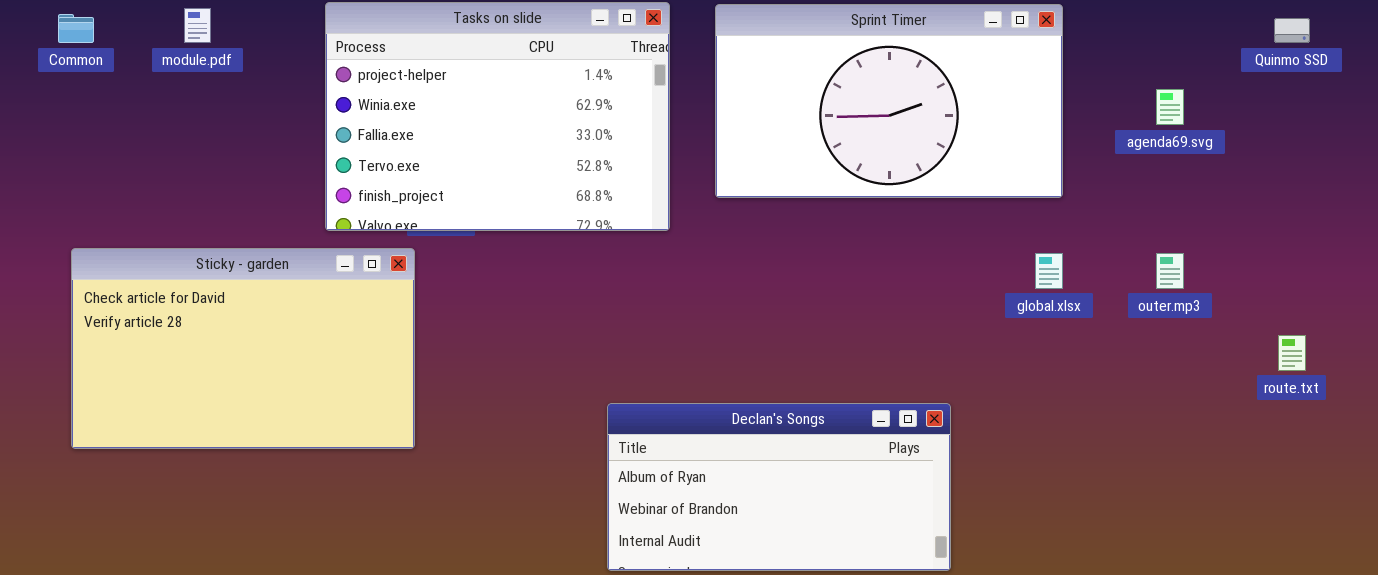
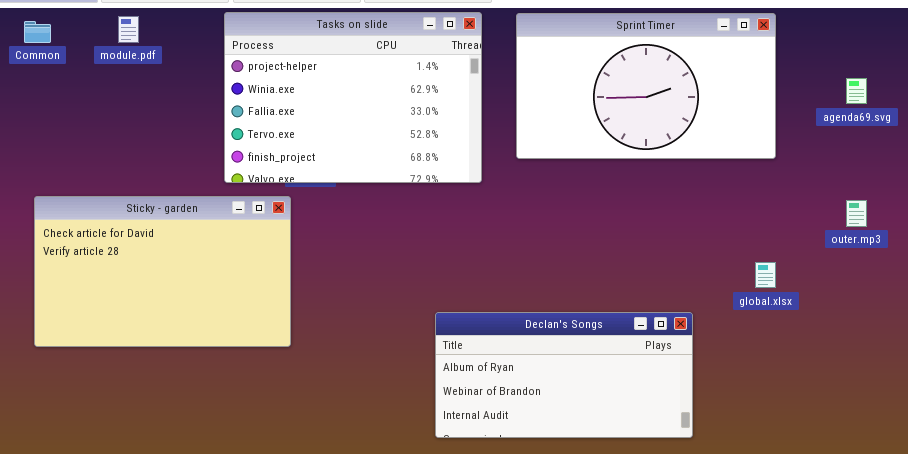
global.xlsx: [1035,253,1063,289] -> [755,262,776,288], moved

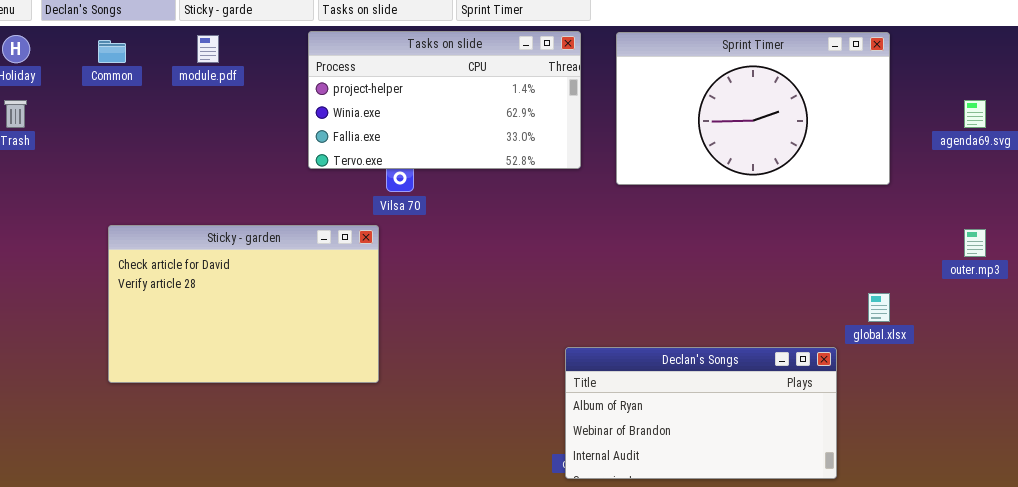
Tasks on slide: [224,12,482,183] -> [308,31,581,169], resized
Declan's Songs: [435,312,693,438] -> [565,347,837,479], moved

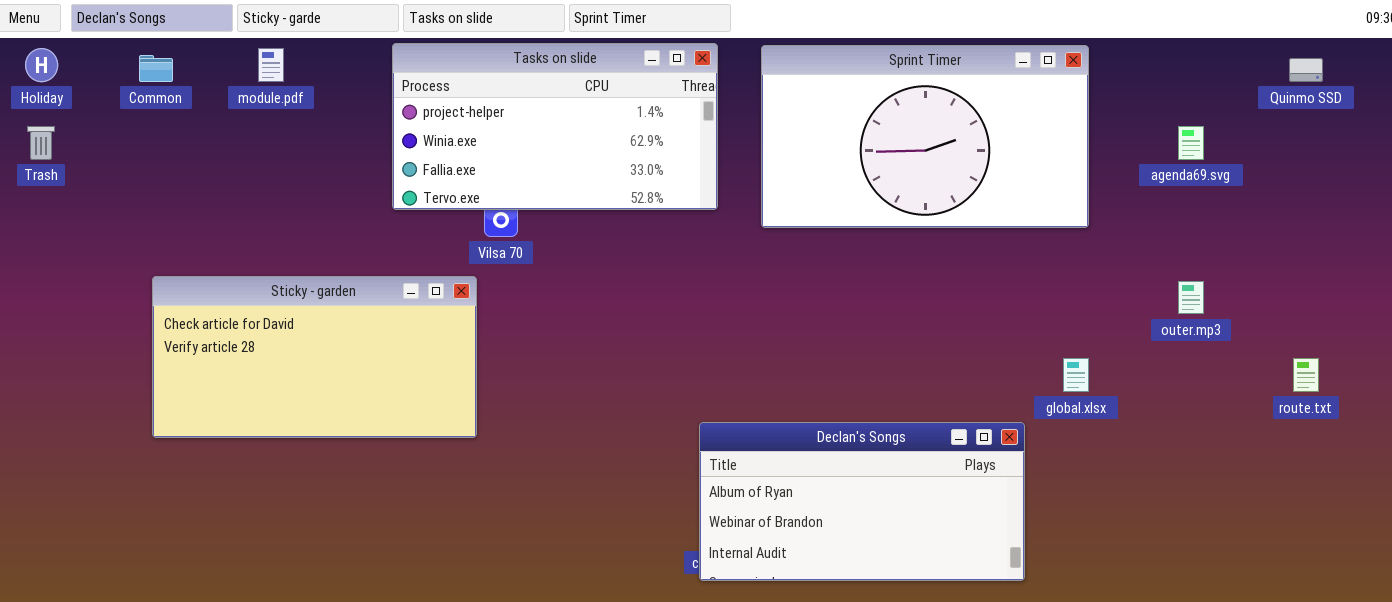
Sticky - garden: [108,225,379,383] -> [152,276,477,438], resized

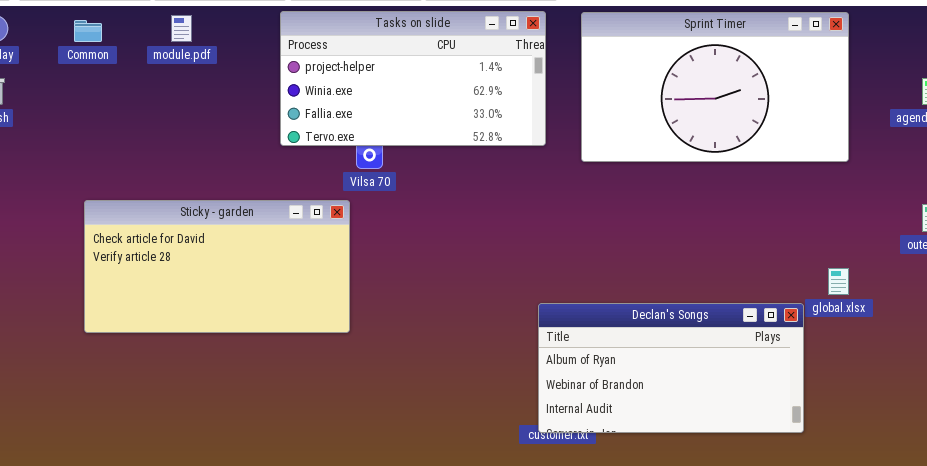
Declan's Songs: [699,422,1025,581] -> [538,303,804,433], moved

